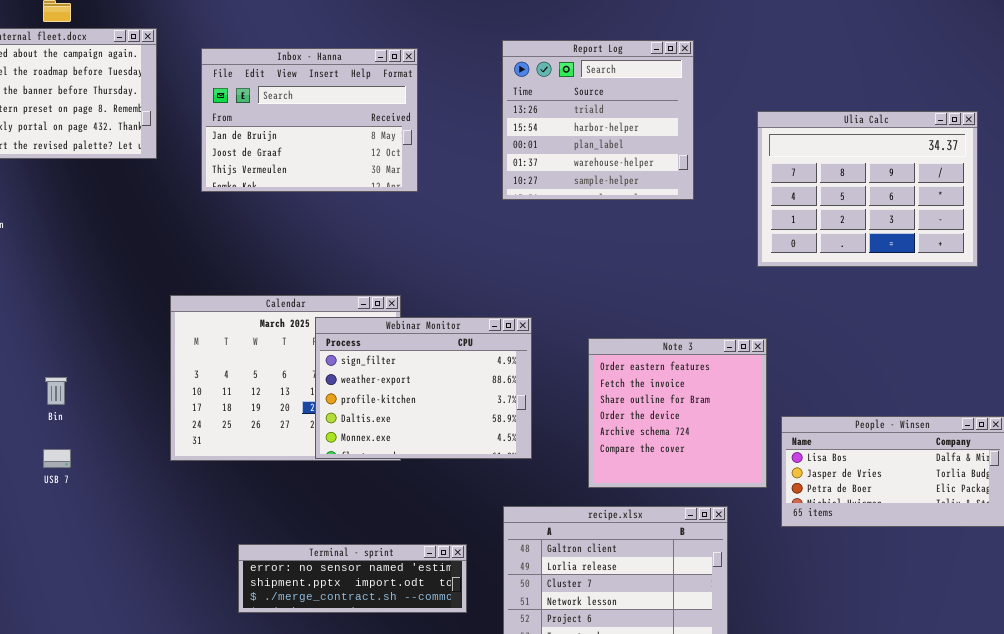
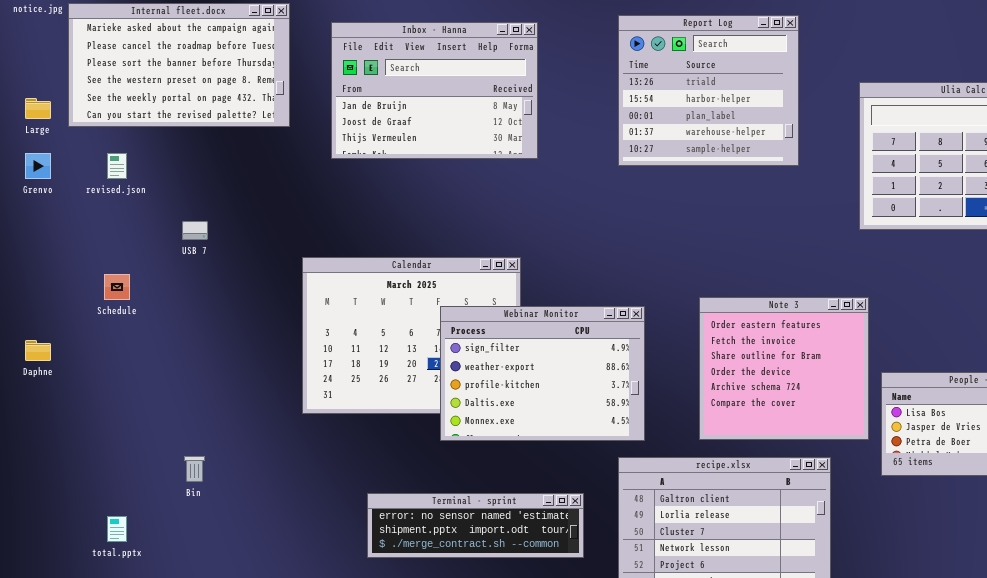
Webinar Monitor: [315,317,532,459] -> [440,306,645,441], moved
Bin: [45,377,67,405] -> [184,456,205,482], moved
USB 7: [43,449,71,468] -> [182,221,208,240], moved

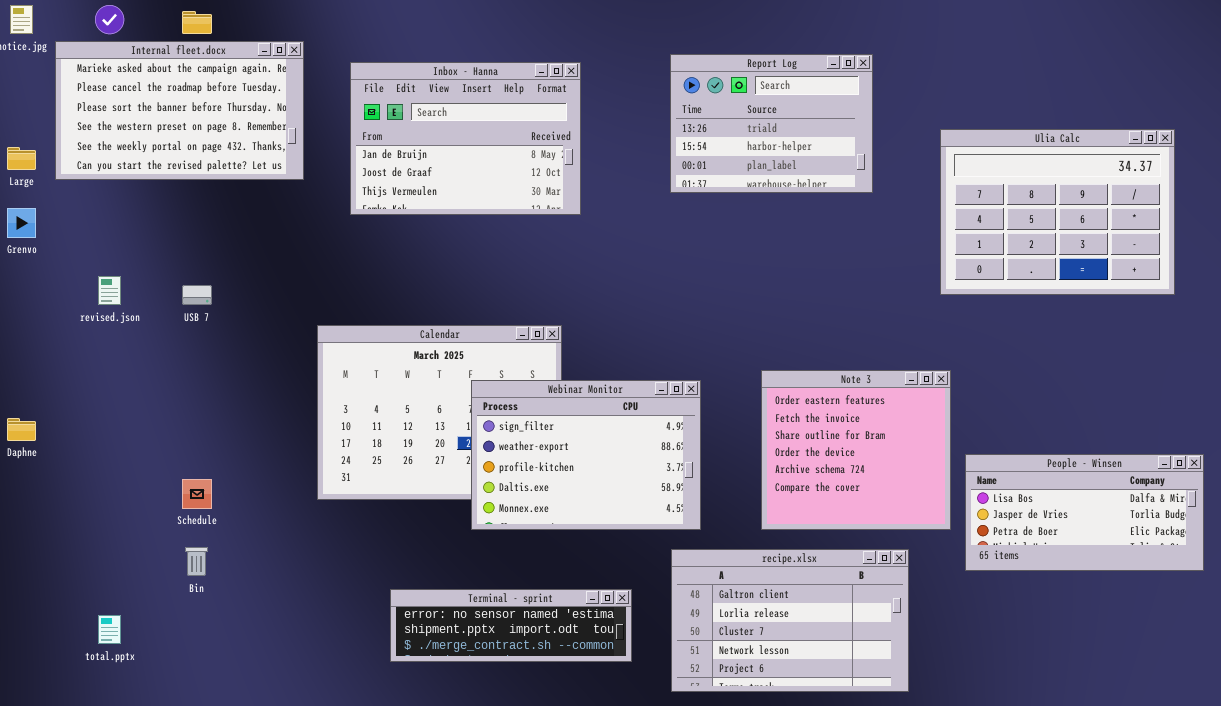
Report Log: [618,15,799,166] -> [670,54,873,193], resized
revised.json: [107,153,127,179] -> [98,276,121,305], moved
Schedule: [104,274,130,300] -> [182,479,212,509], moved

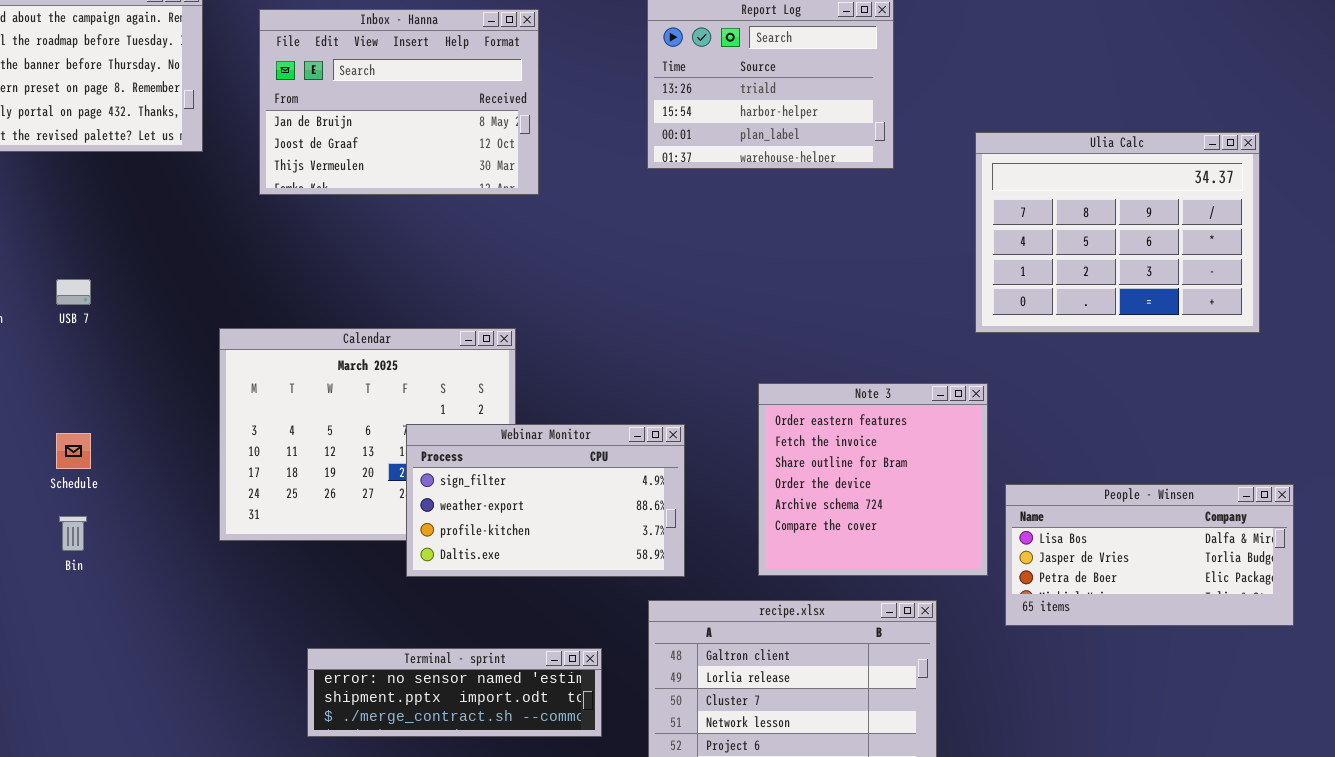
Ulia Calc: [940,129,1175,295] -> [975,132,1260,333], moved
Webinar Monitor: [471,380,701,530] -> [406,424,685,577], resized
Schedule: [182,479,212,509] -> [56,433,91,469], moved
Bin: [185,547,208,576] -> [59,516,87,551], moved

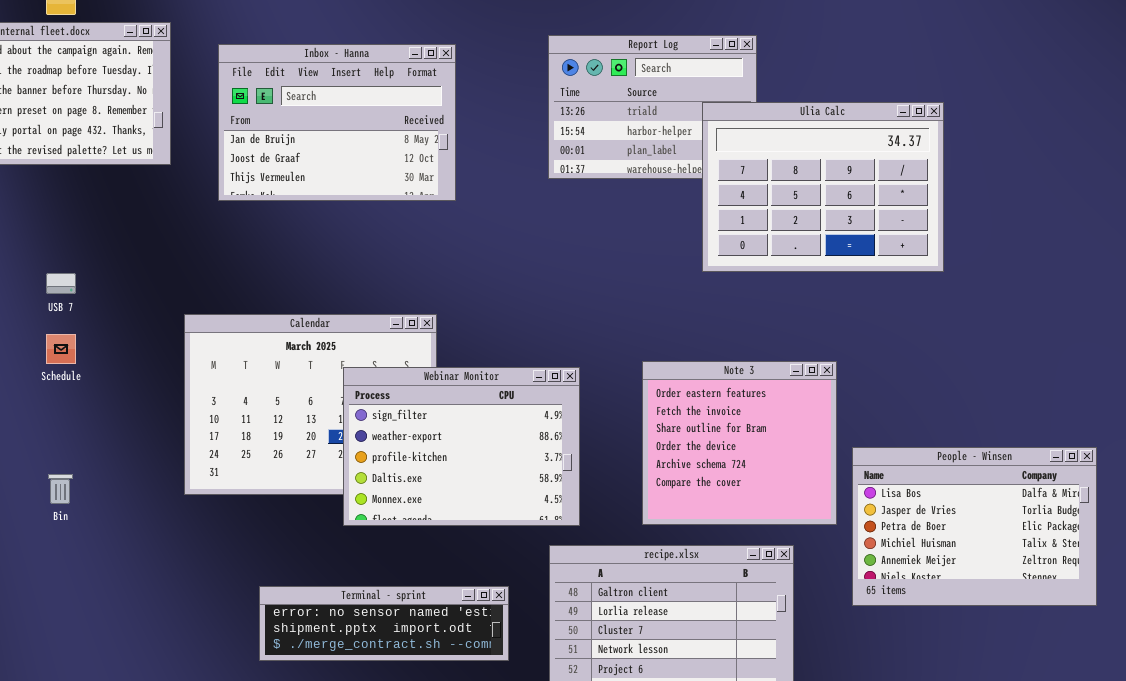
Ulia Calc: [975,132,1260,333] -> [702,102,944,272], moved
Webinar Monitor: [406,424,685,577] -> [343,367,580,526], resized
Schedule: [56,433,91,469] -> [46,334,76,364], moved
People - Winsen: [1005,484,1294,626] -> [852,447,1097,606], resized

